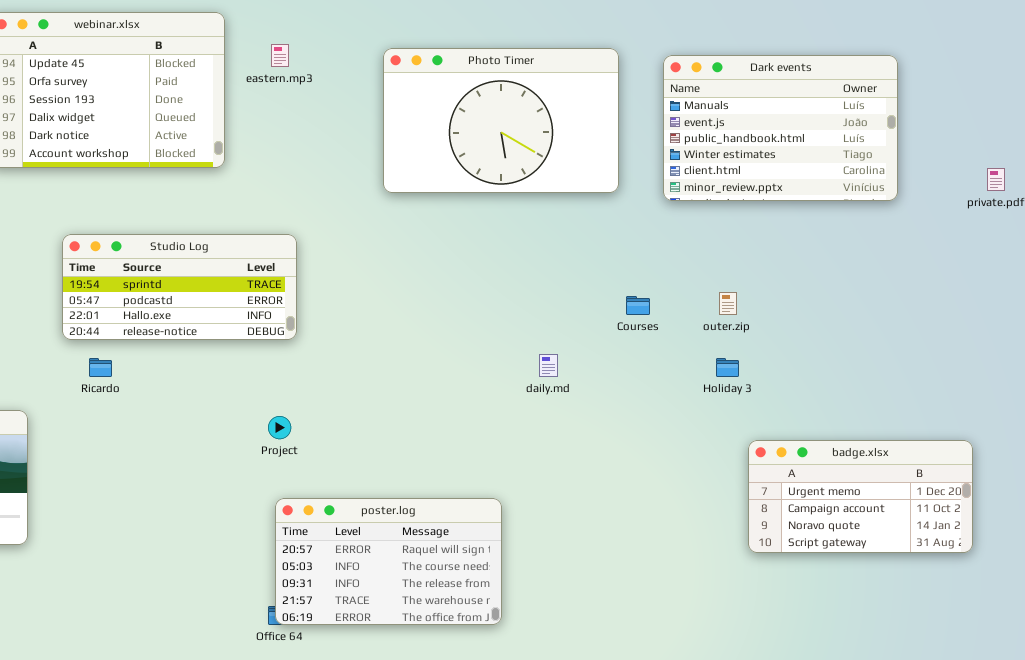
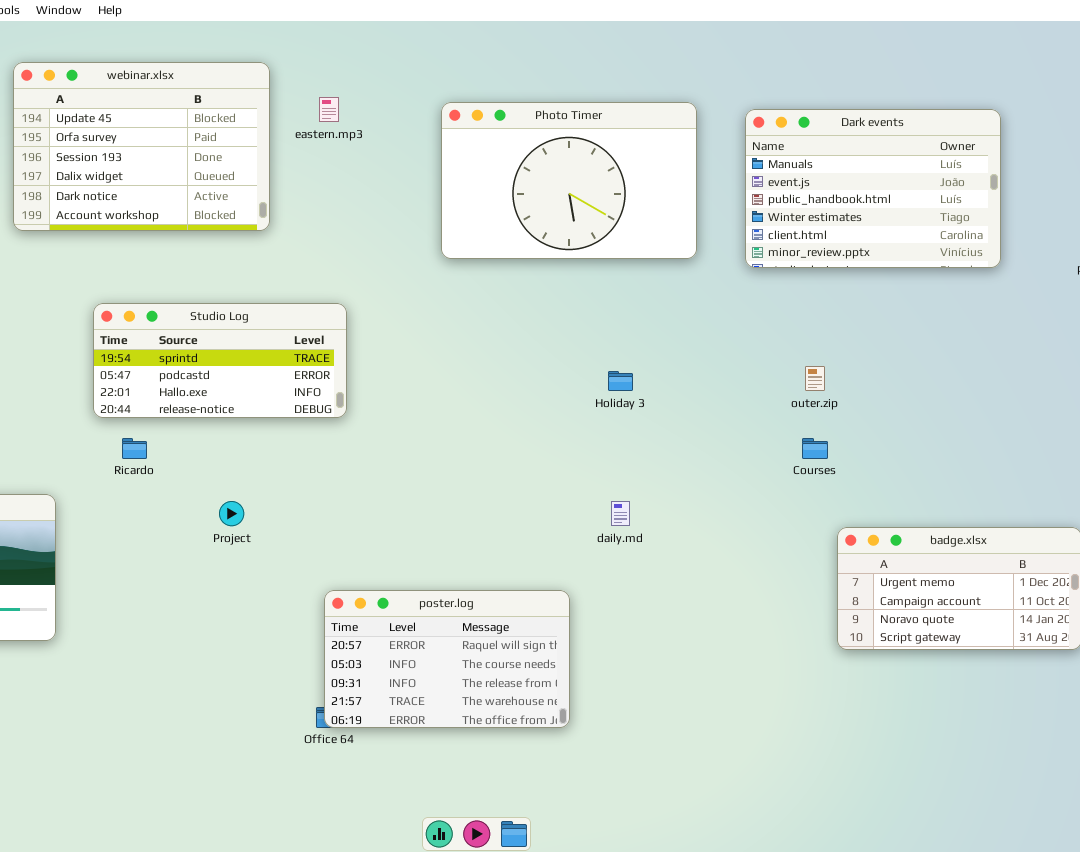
Courses: [626,296,650,315] -> [802,438,828,459], moved
daily.md: [539,354,558,377] -> [611,501,630,526], moved
Holiday 3: [716,358,739,377] -> [608,371,633,391], moved
Project: [268,416,291,439] -> [219,501,244,526], moved

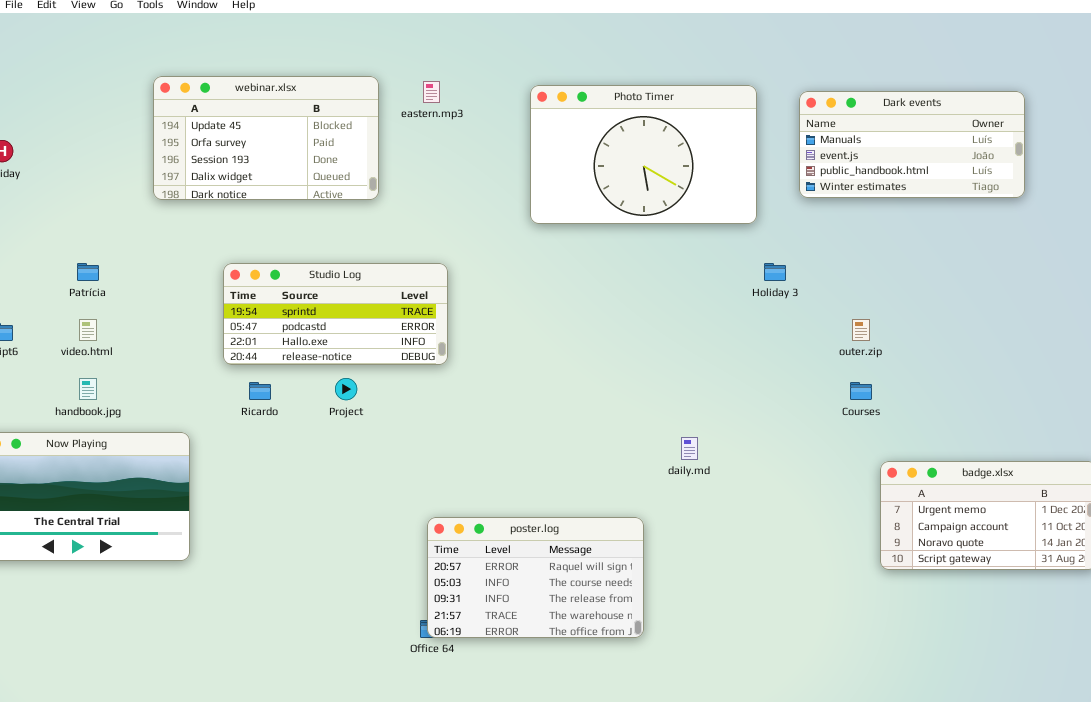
webinar.xlsx: [13,62,270,231] -> [153,76,379,200], resized
Dark events: [745,109,1001,268] -> [799,91,1025,198], resized
Holiday 3: [608,371,633,391] -> [764,263,786,281], moved
Project: [219,501,244,526] -> [335,378,357,400], moved

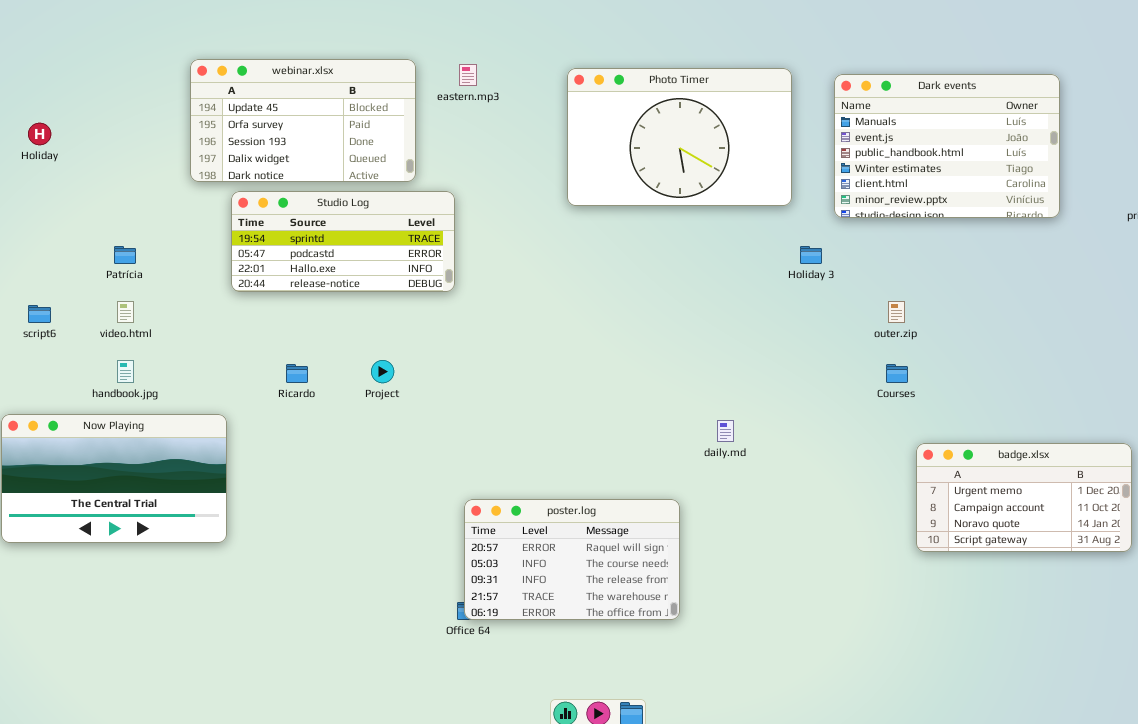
Dark events: [799,91,1025,198] -> [834,74,1060,218], resized
Studio Log: [223,263,448,365] -> [231,191,455,292], moved

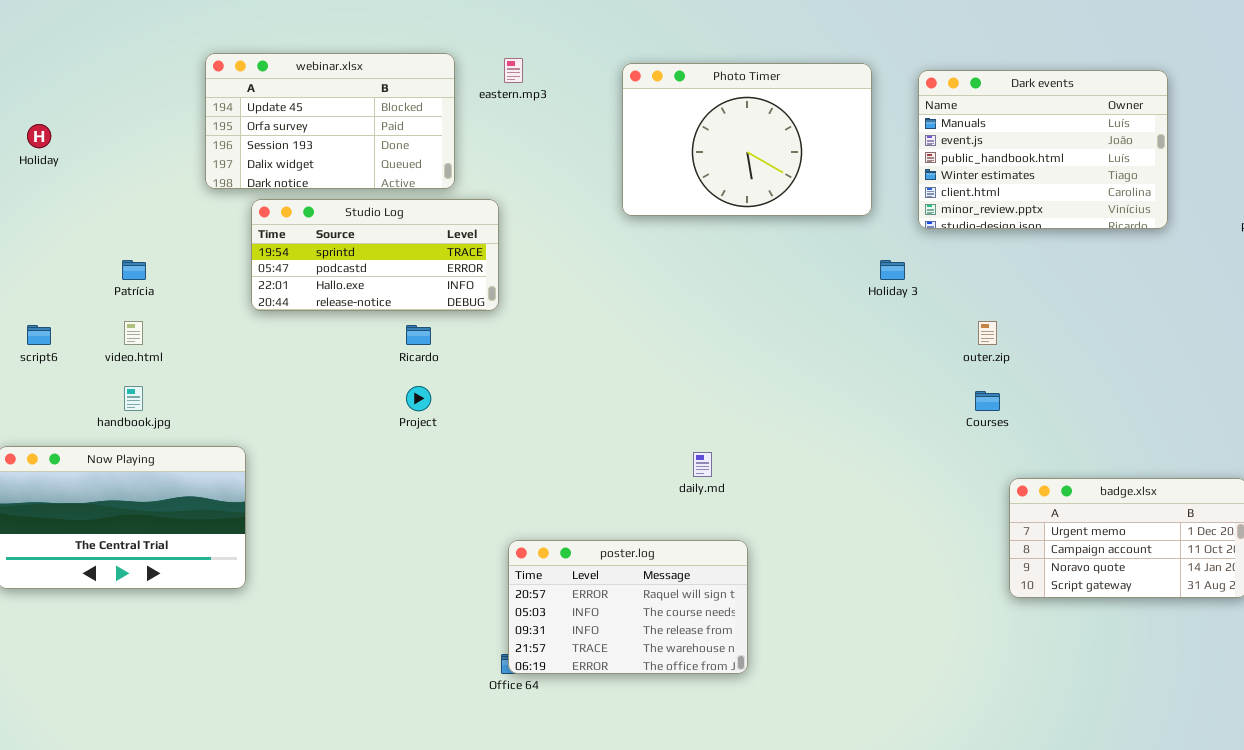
Ricardo: [286,364,308,383] -> [406,325,431,345], moved
daily.md: [717,420,734,442] -> [693,452,712,477], moved

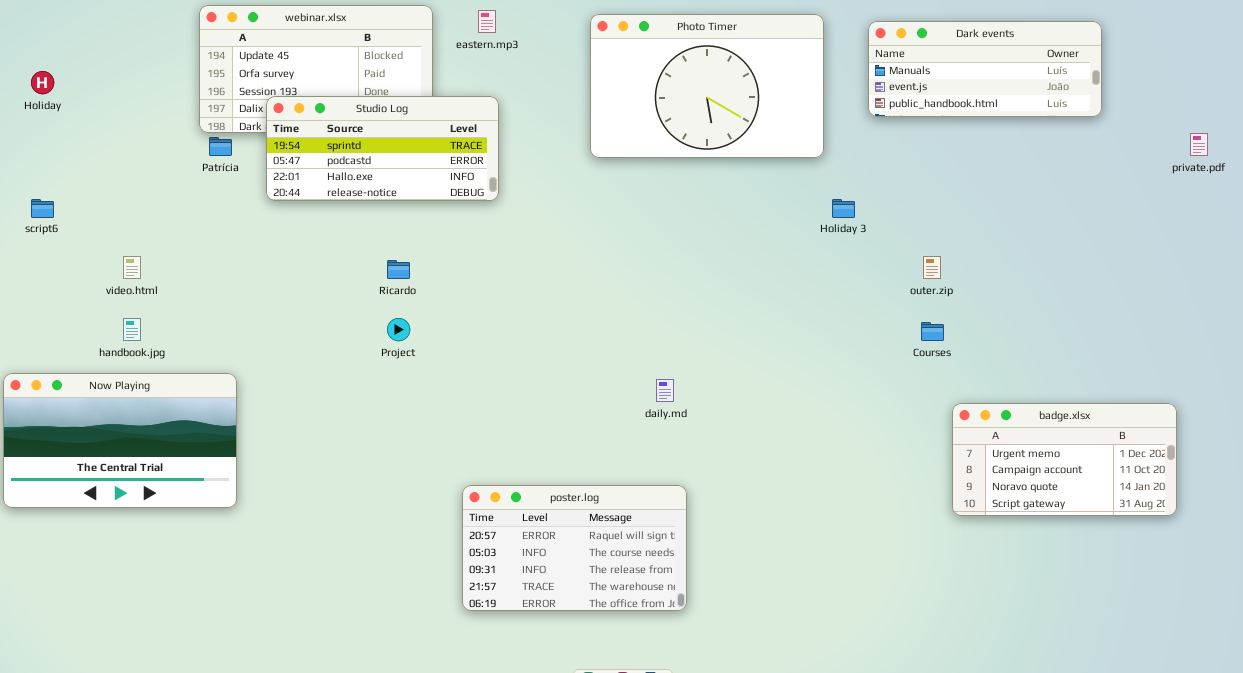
Dark events: [918,70,1168,229] -> [868,21,1102,117], resized
Studio Log: [251,199,499,311] -> [266,96,499,201], moved
Patrícia: [122,260,146,280] -> [209,137,232,156], moved
script6: [27,325,51,345] -> [31,199,54,218], moved
poster.log: [508,540,748,674] -> [462,485,687,611], moved

